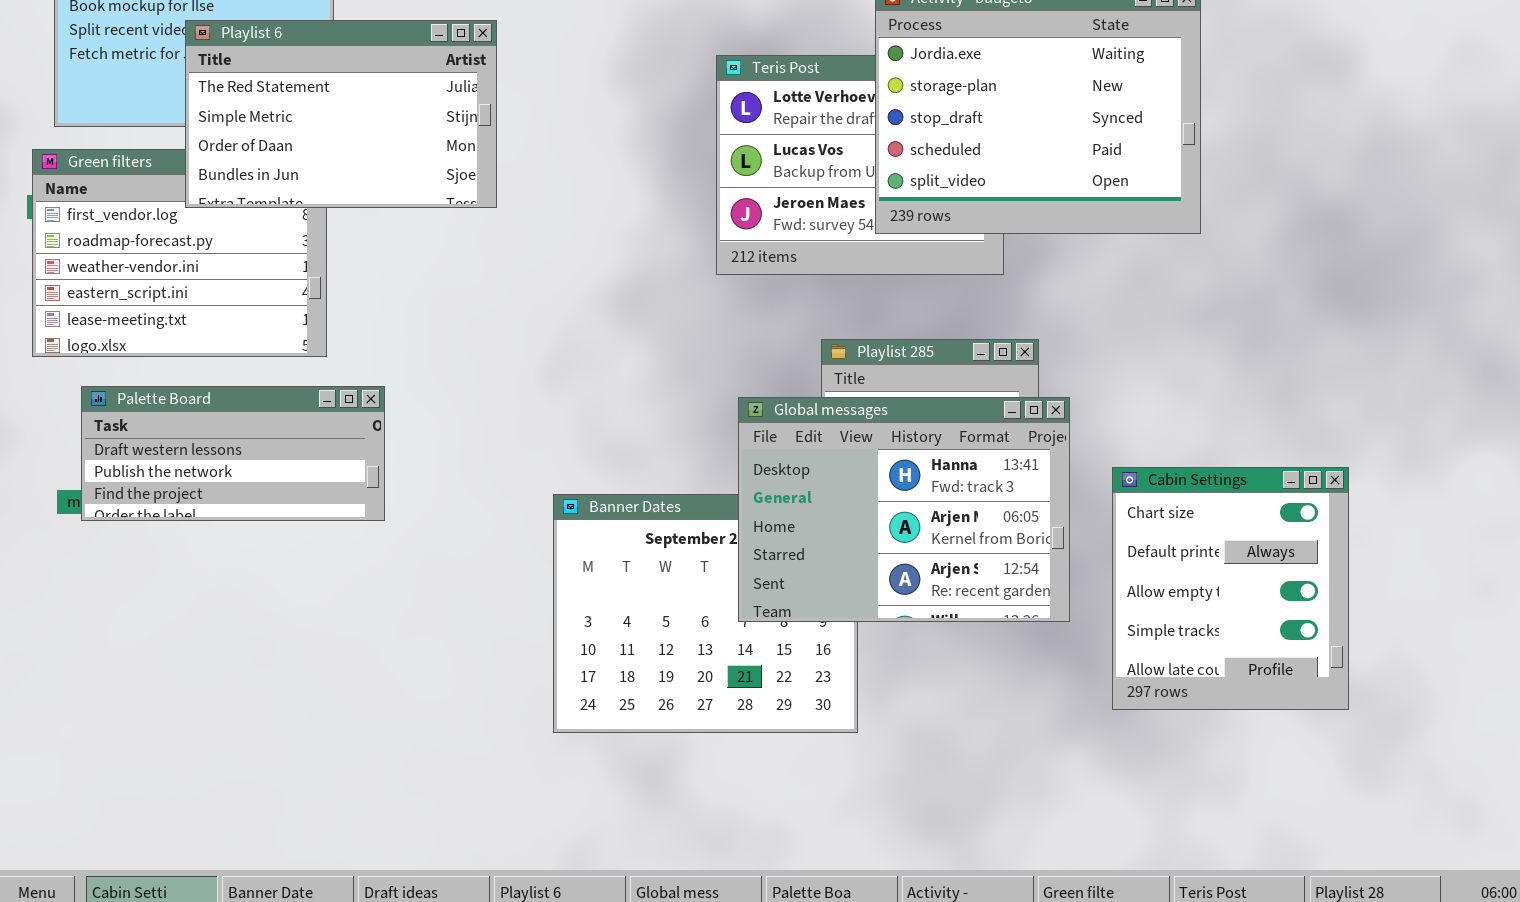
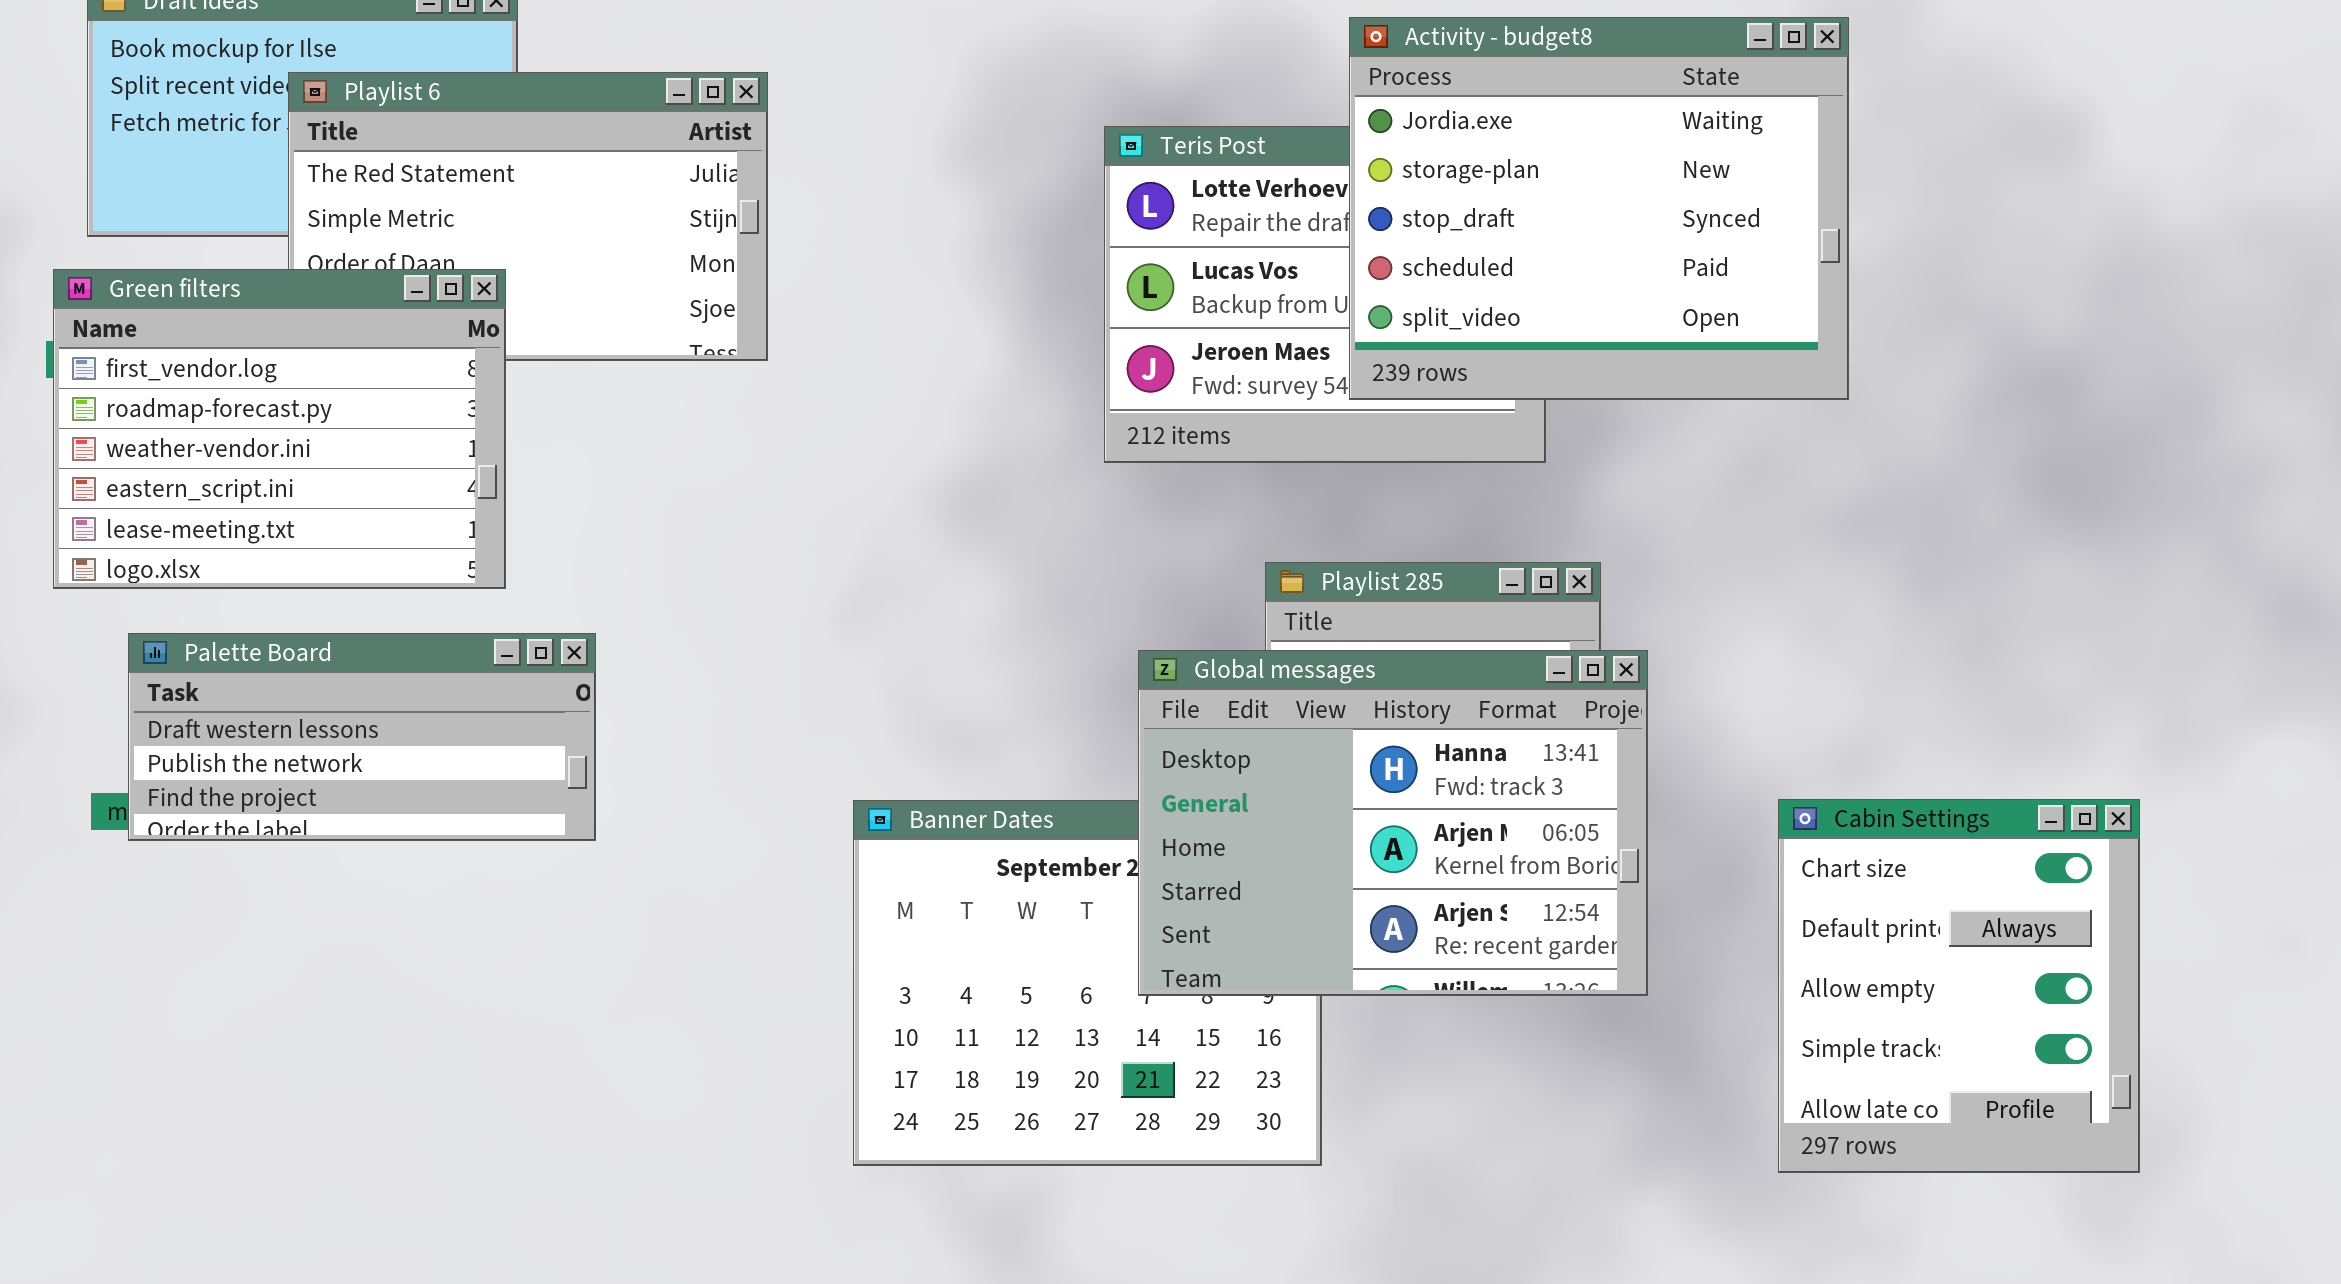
Green filters: [32,149,327,357] -> [53,269,506,589], raised
Cabin Settings: [1112,467,1349,710] -> [1778,799,2140,1173], moved

